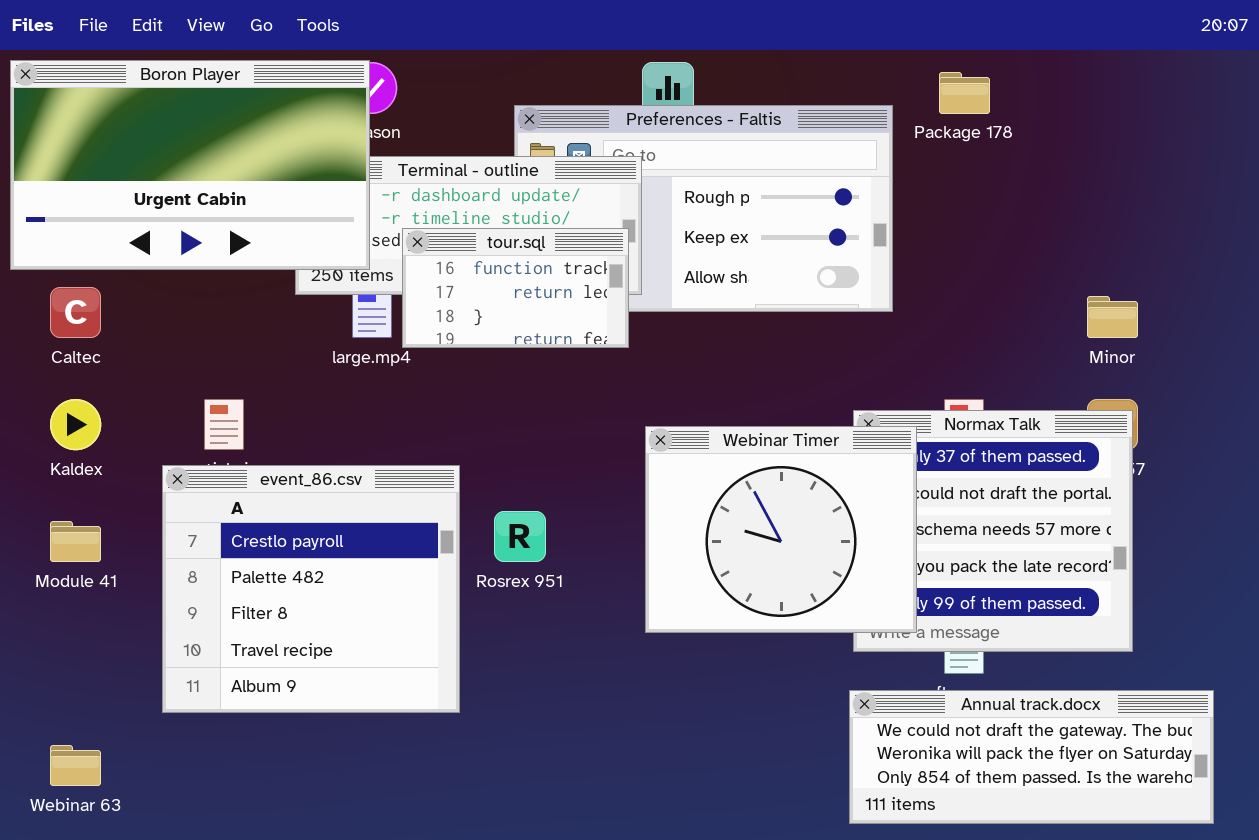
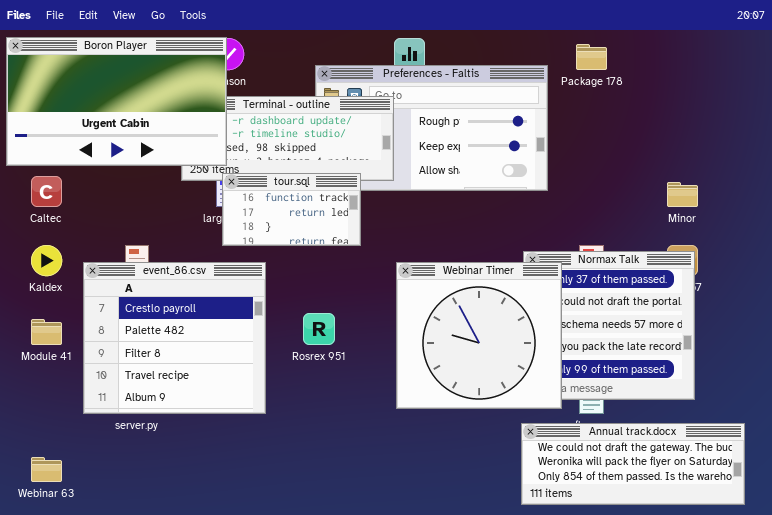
tour.sql: [402,228,629,348] -> [222,173,361,246], moved
Webinar Timer: [645,426,917,633] -> [396,262,562,409], resized
event_86.csv: [162,465,460,713] -> [83,262,266,414], moved

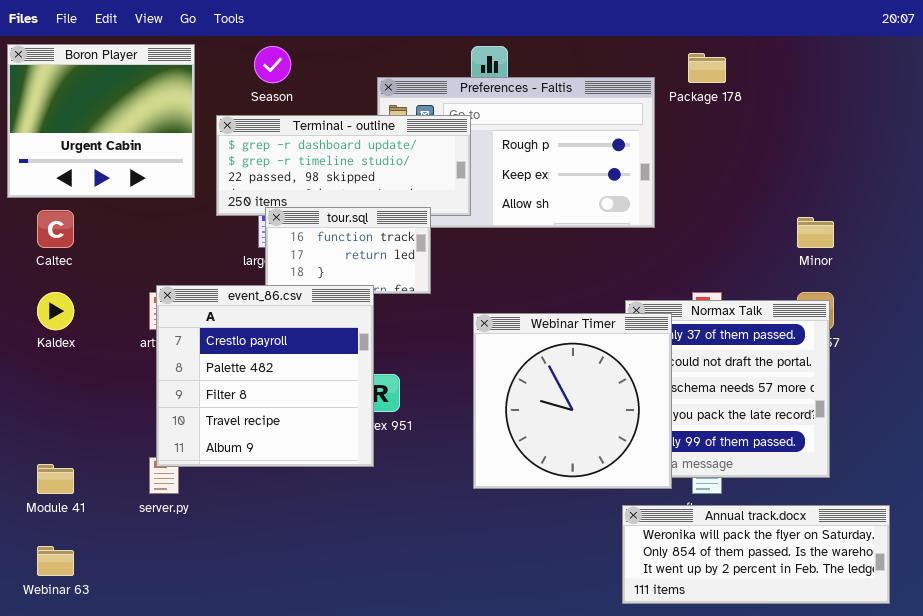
Boron Player: [6,37,227,166] -> [7,44,195,198], resized
event_86.csv: [83,262,266,414] -> [156,285,374,467], moved
Module 41: [31,319,62,345] -> [37,464,74,494], moved
Annual track.docx: [521,423,745,505] -> [622,505,890,604], scrolled down 1 row

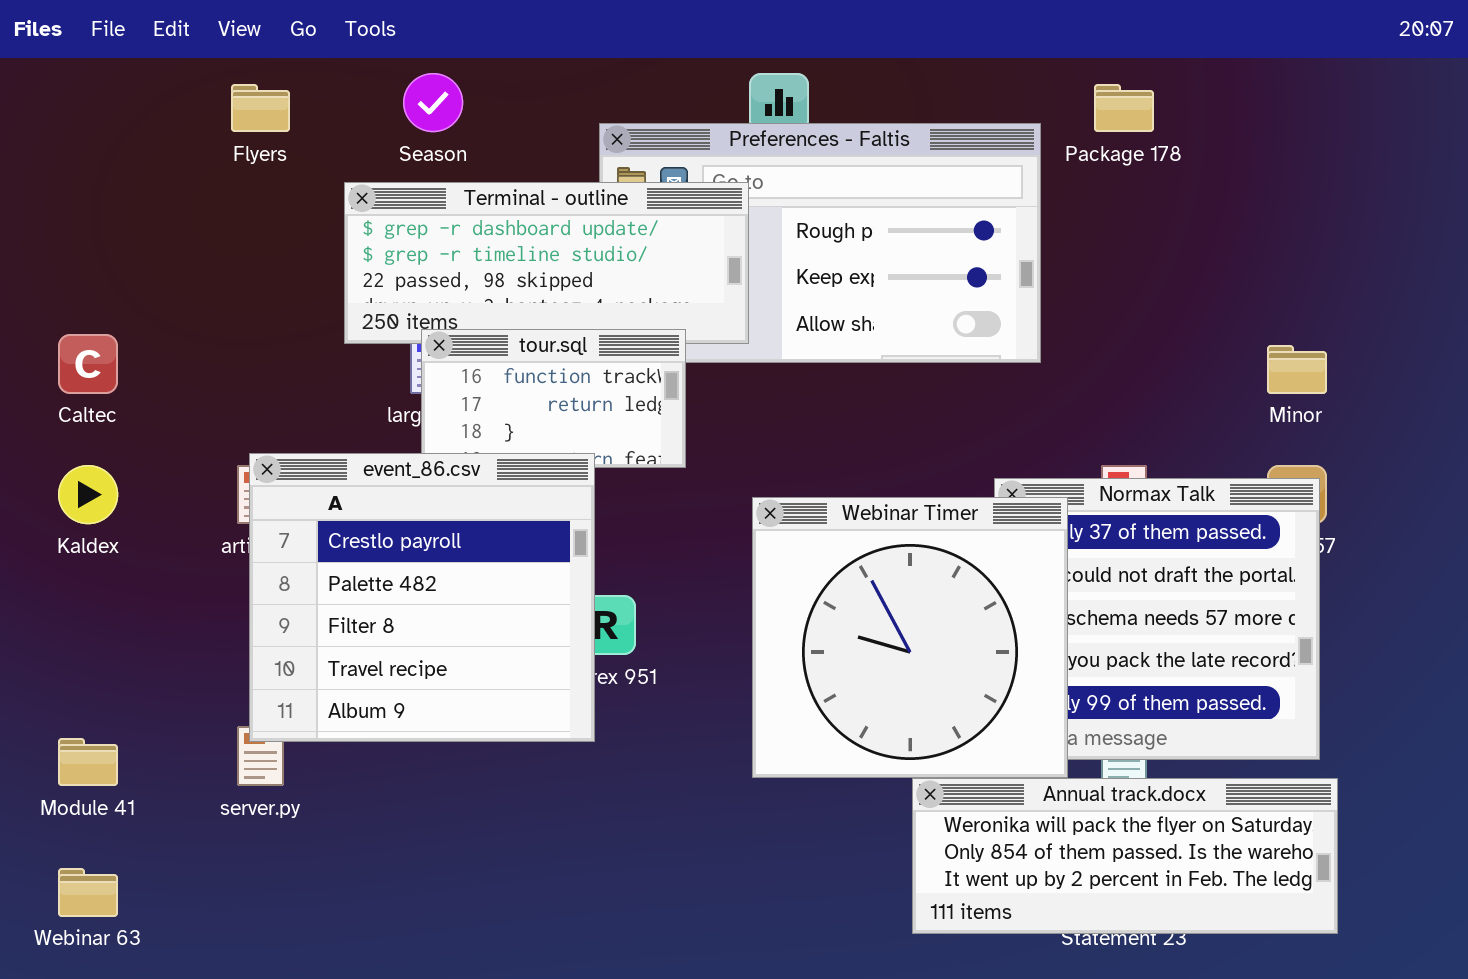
Boron Player: [7,44,195,198] -> none, closed
Annual track.docx: [622,505,890,604] -> [912,778,1338,934], moved

